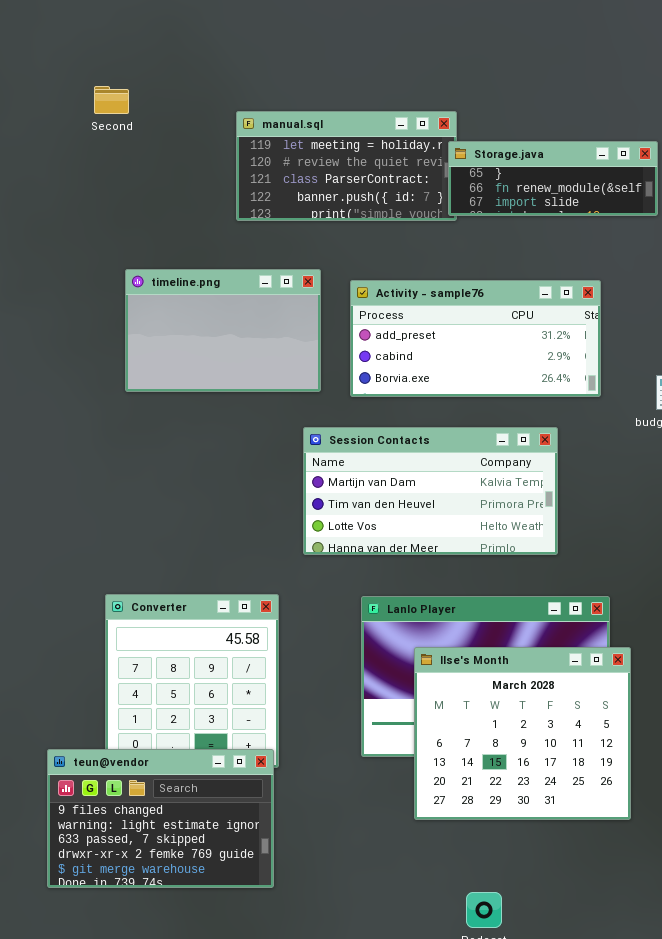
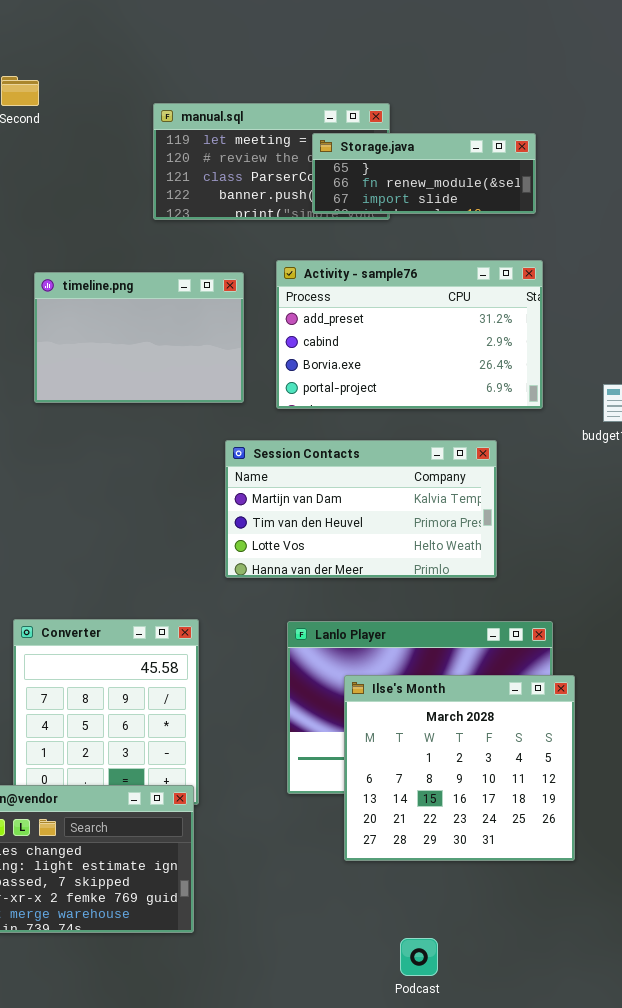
Storage.java: [448,141,658,216] -> [312,133,536,214], moved
Activity - sample76: [350,280,601,397] -> [276,260,543,409], resized

